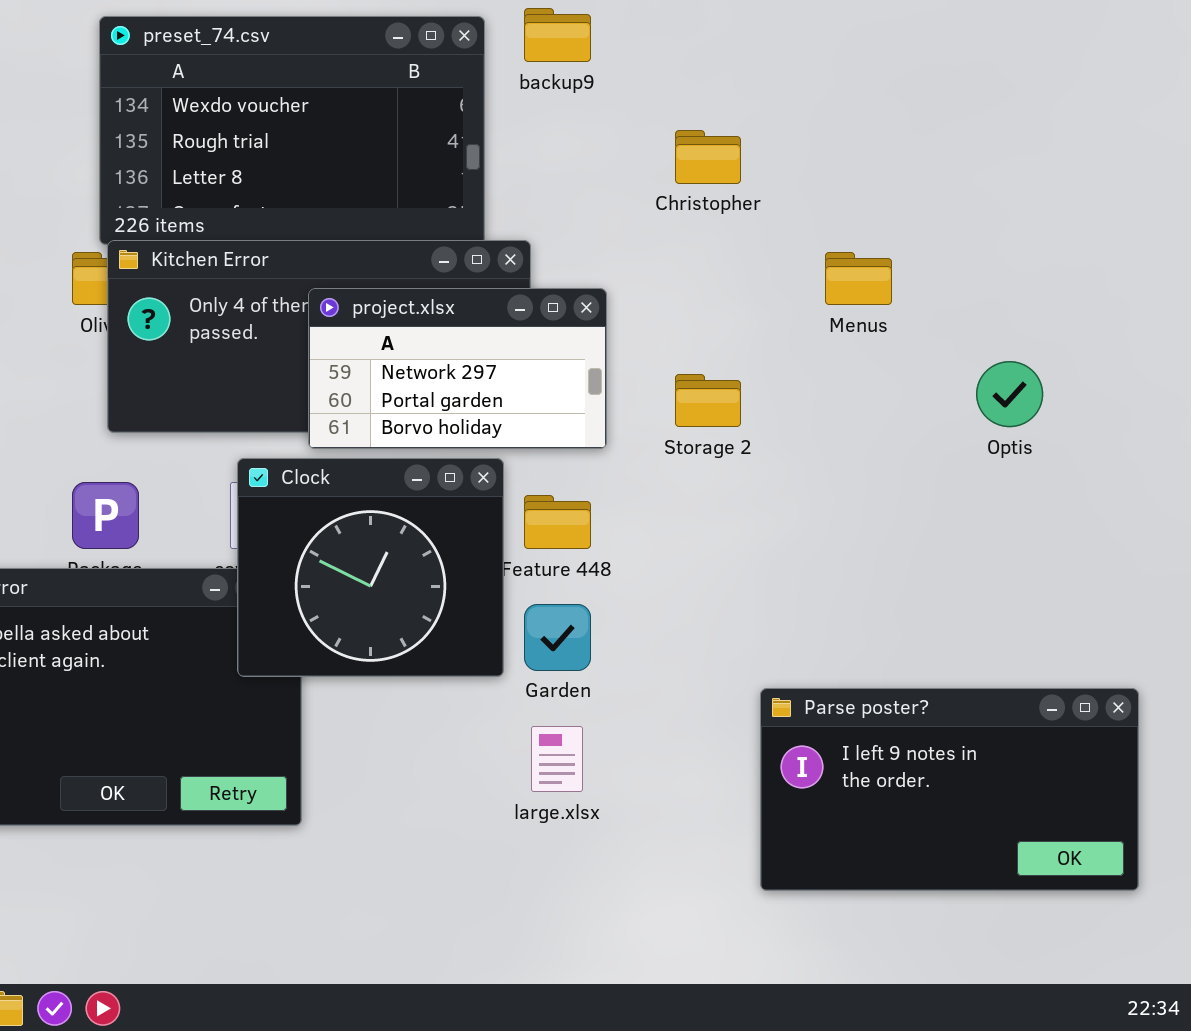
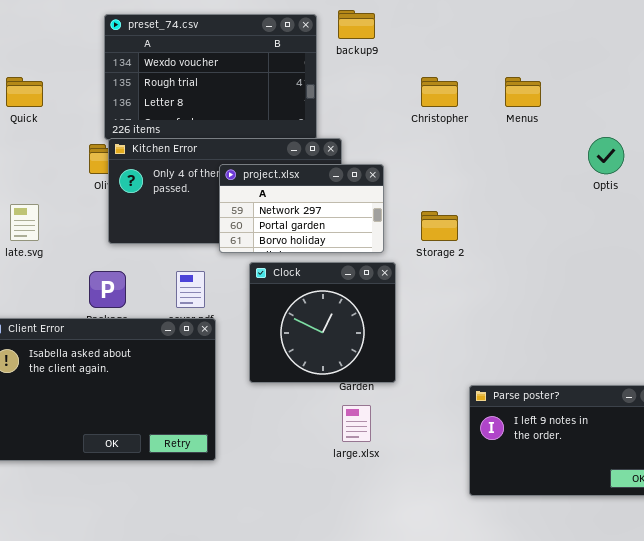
Menus: [825,252,892,305] -> [505,77,541,107], moved
Optis: [976,361,1043,427] -> [588,137,624,174], moved
Clock: [237,458,504,677] -> [249,262,396,383], moved

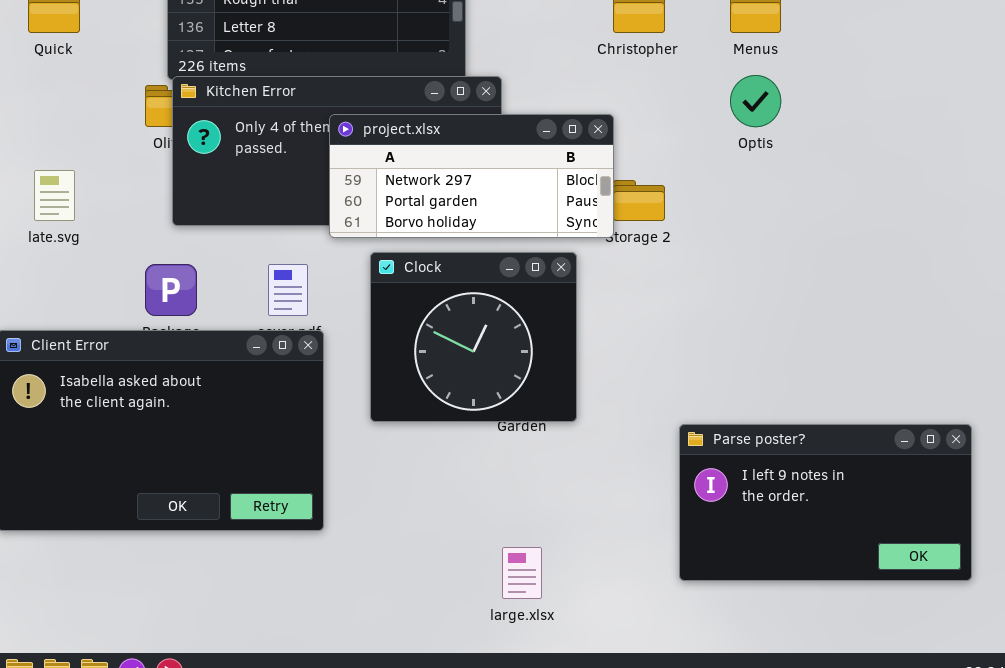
Optis: [588,137,624,174] -> [730,75,781,127], moved
project.xlsx: [219,164,384,253] -> [329,114,614,238], resized
large.xlsx: [342,405,371,442] -> [502,547,542,599], moved

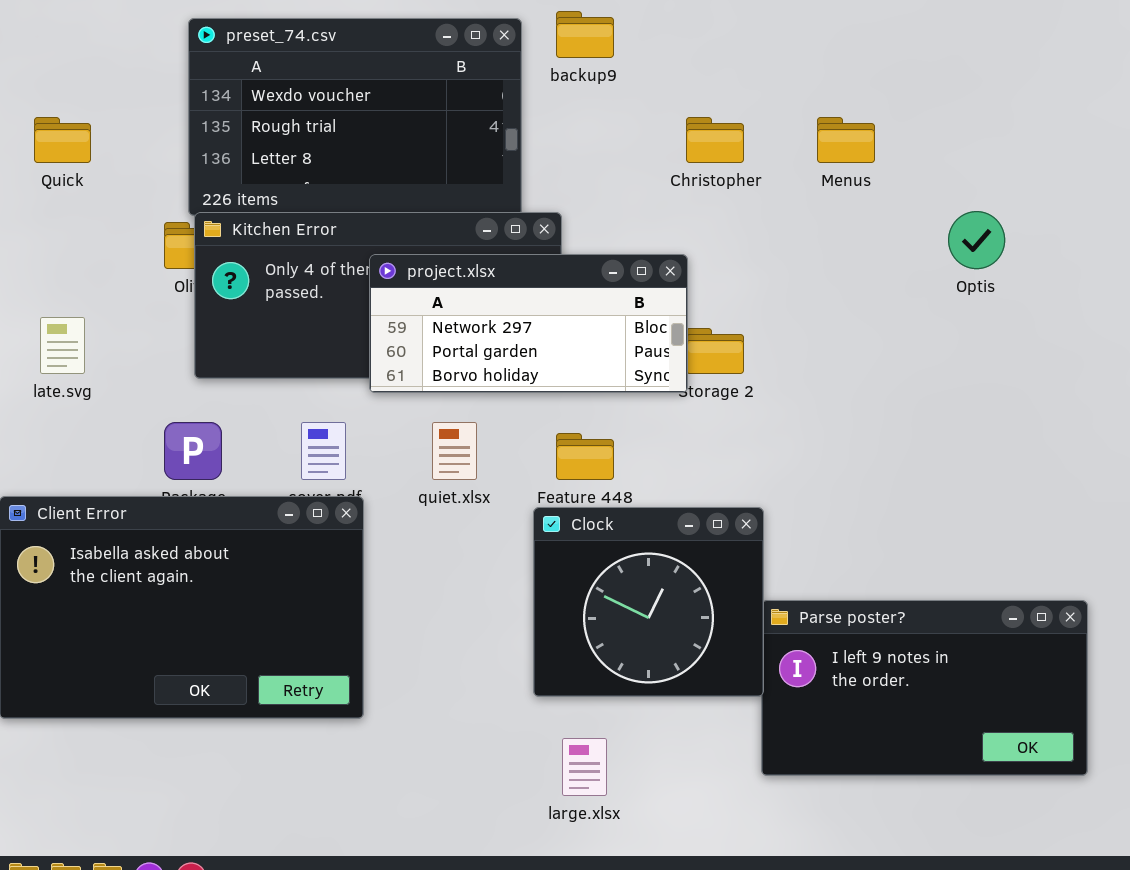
Optis: [730,75,781,127] -> [948,211,1005,269], moved
Clock: [370,252,577,422] -> [533,507,764,697], moved

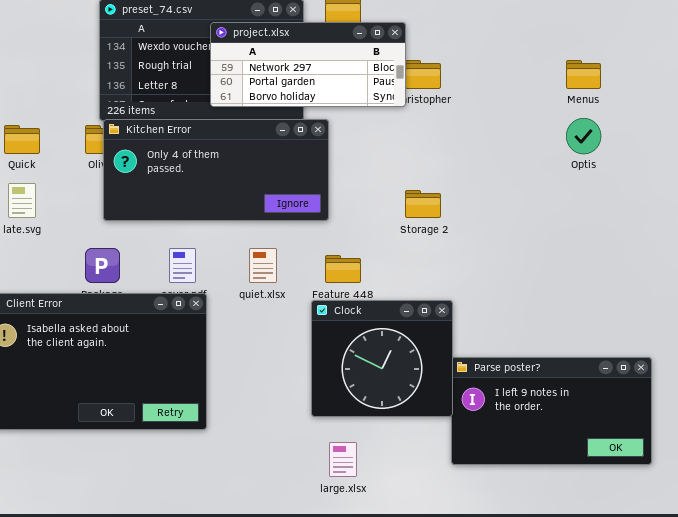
Quick: [34,117,91,163] -> [4,125,40,154], moved
Menus: [817,117,875,163] -> [566,60,601,89], moved
project.xlsx: [369,254,688,393] -> [210,22,406,107], moved

